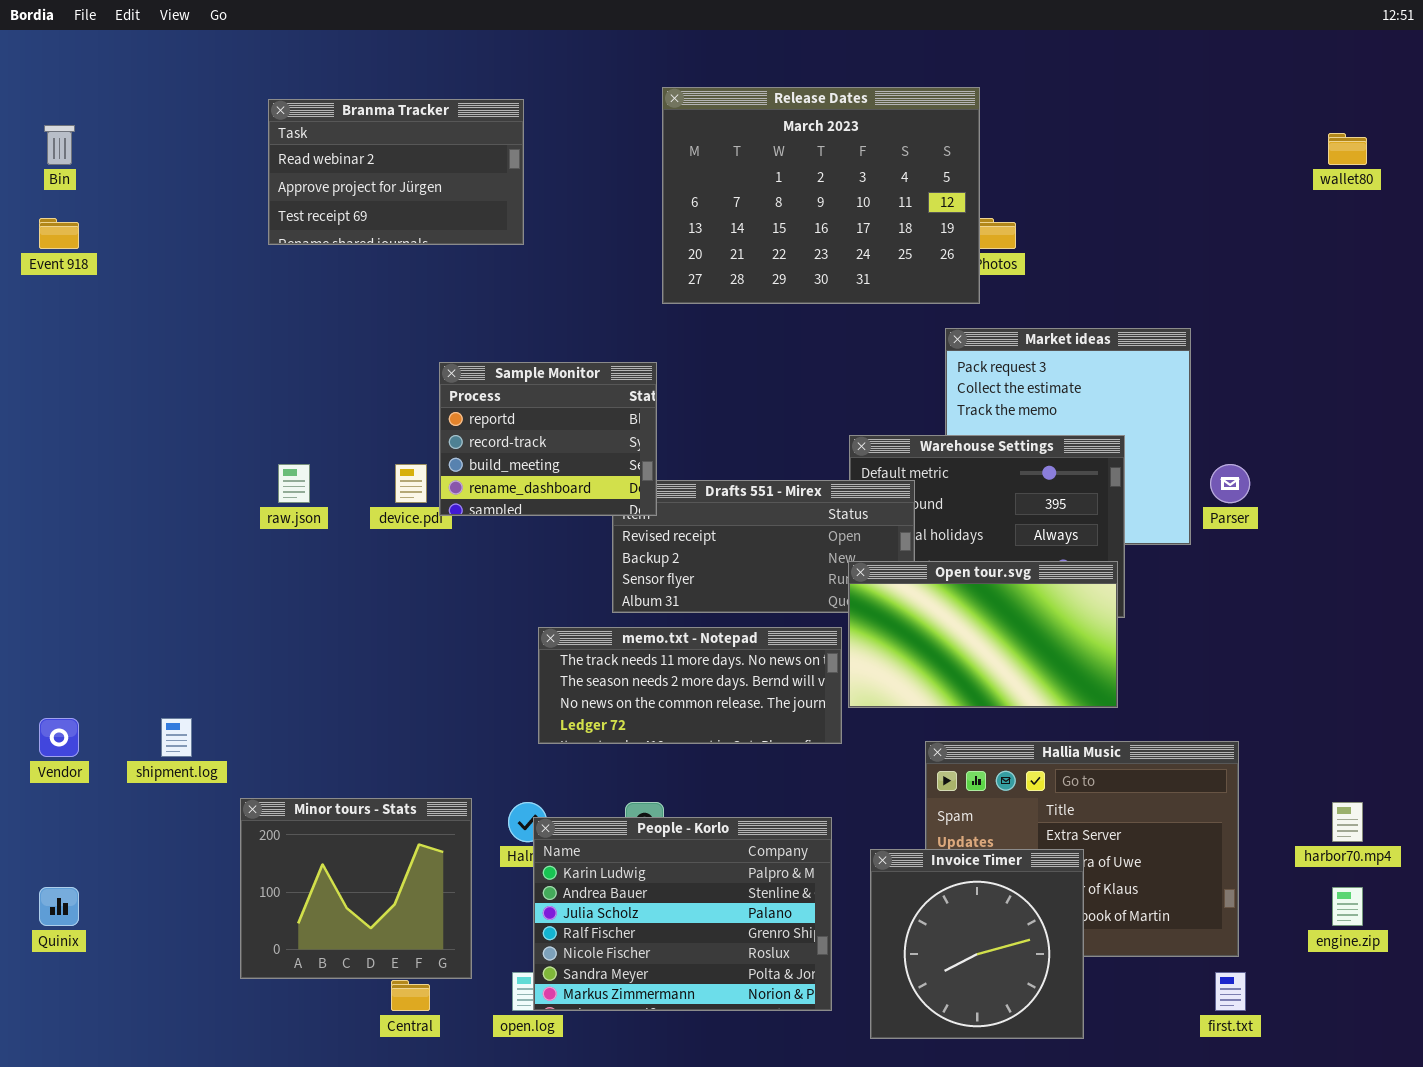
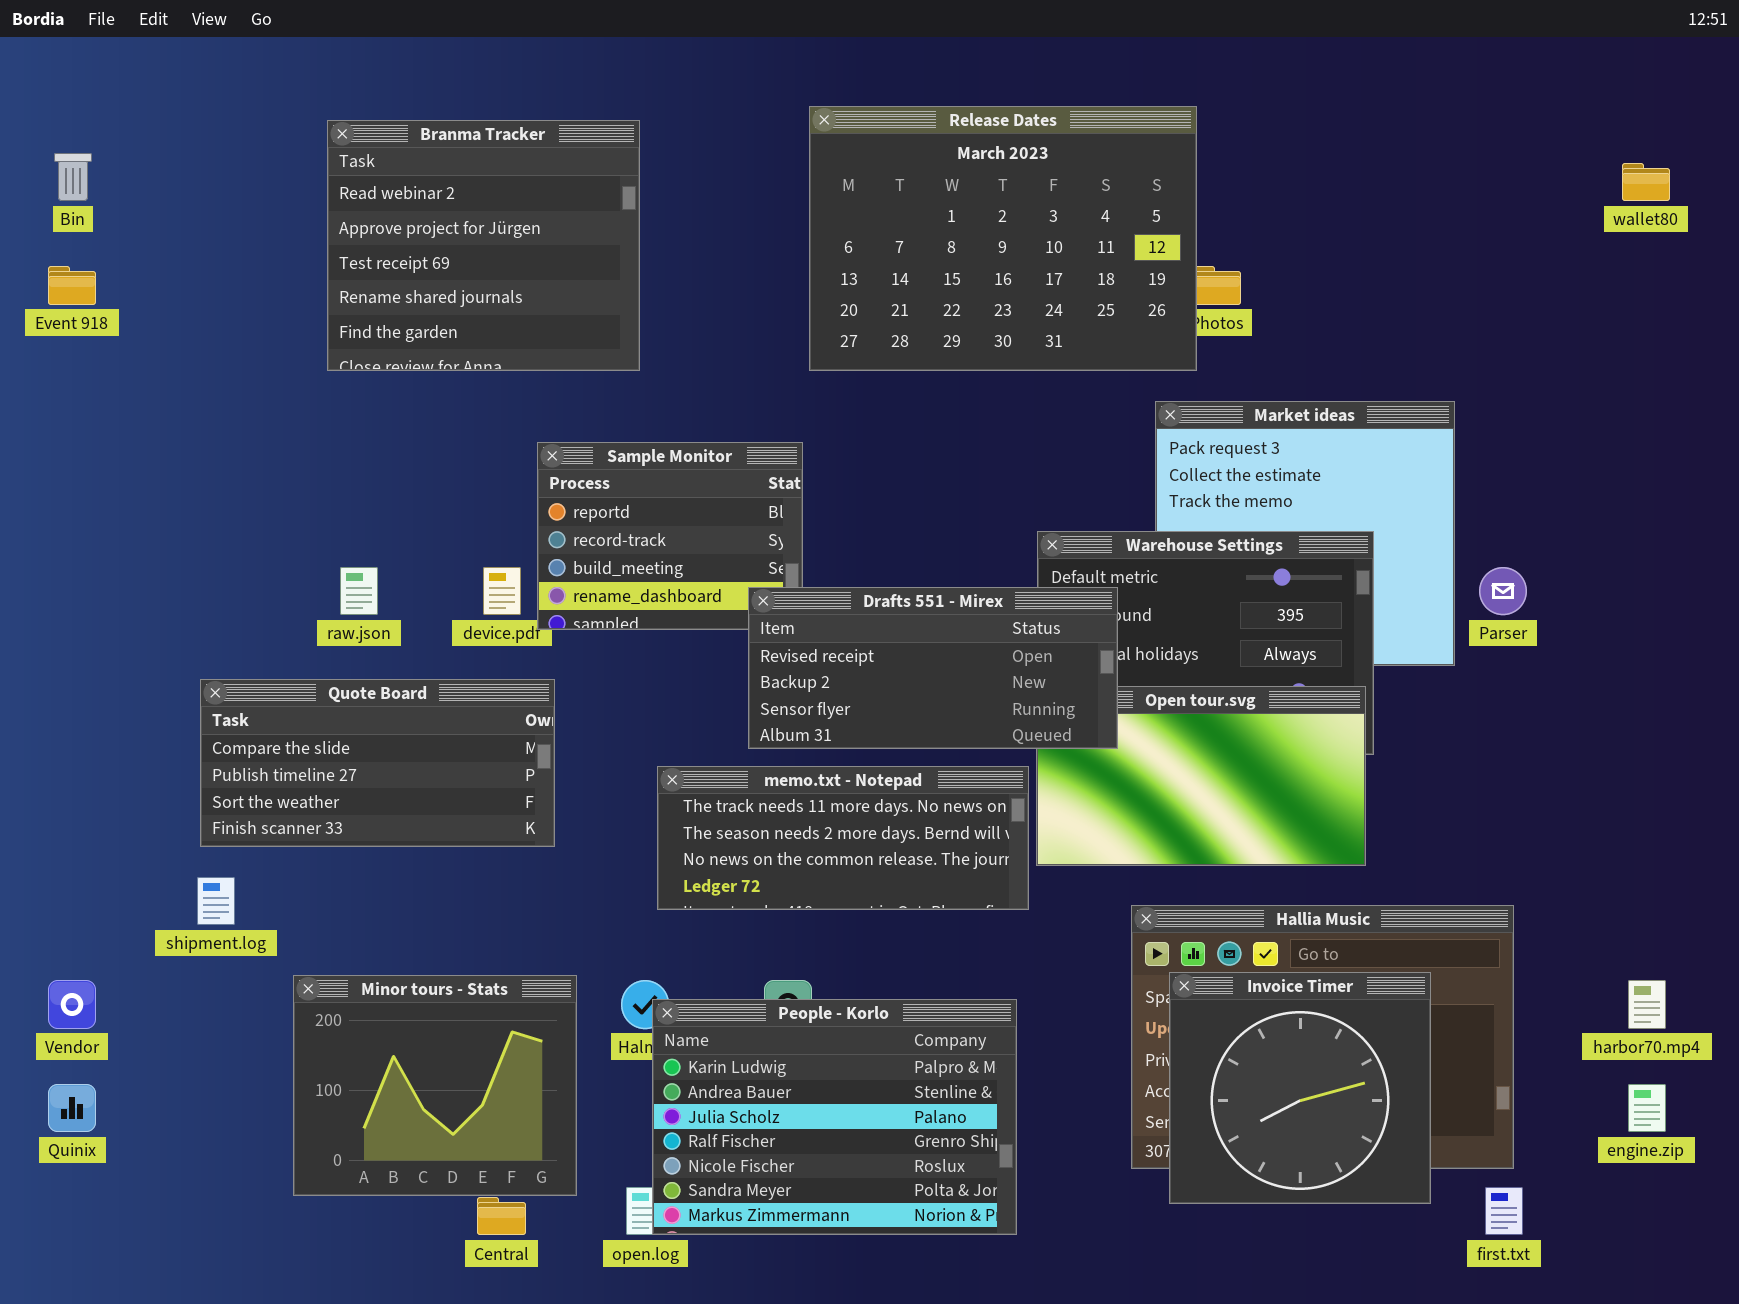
Branma Tracker: [268,99,524,245] -> [327,120,640,371], resized
Drafts 551 - Mirex: [612,480,915,613] -> [748,587,1118,749], raised
Quote Board: none -> [200,679,555,847], opened
Vendor: [39,718,79,757] -> [48,980,96,1029], moved
Invoice Timer: [870,849,1084,1039] -> [1169,972,1431,1204], moved

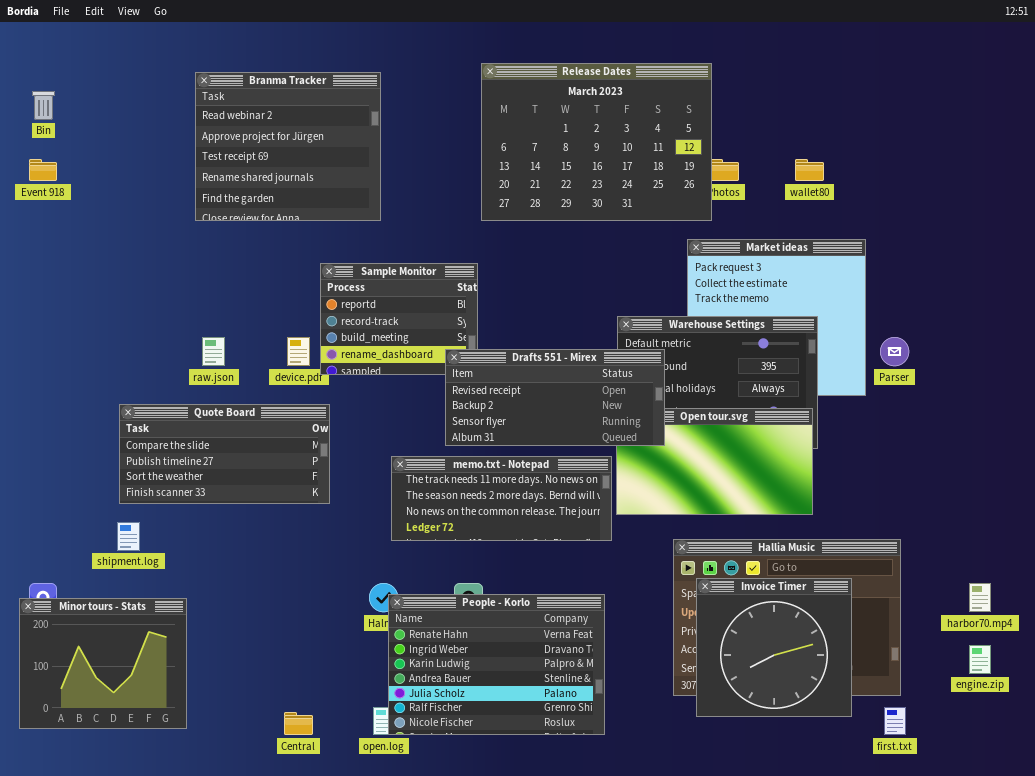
wallet80: [1622,163,1670,201] -> [795,159,824,181], moved
Minor tours - Stats: [293,975,577,1196] -> [19,598,187,729], moved
People - Korlo: [652,999,1017,1235] -> [388,594,605,735], scrolled up 2 rows

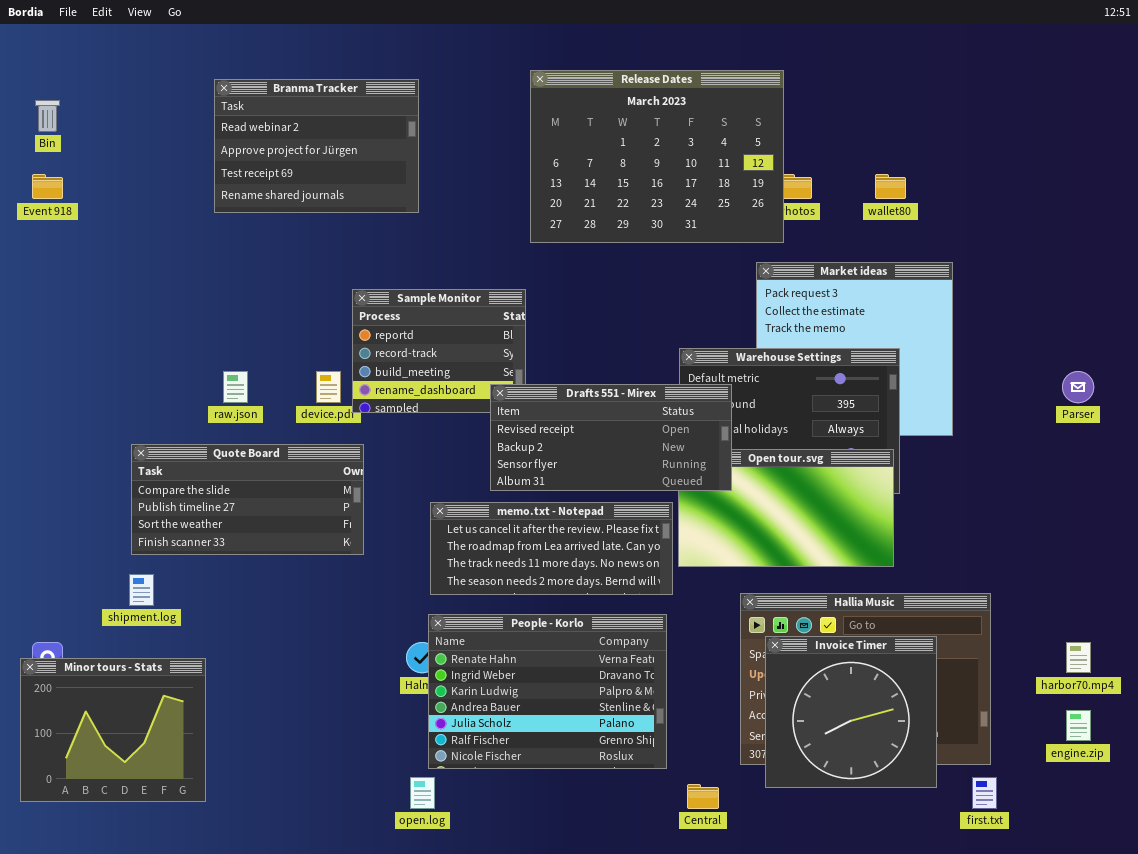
Branma Tracker: [195,72,381,221] -> [214,79,419,213], resized
Parser: [880,337,909,366] -> [1062,371,1094,403], moved
memo.txt - Notepad: [391,456,612,541] -> [430,502,673,595], scrolled up 2 rows
People - Korlo: [388,594,605,735] -> [428,614,667,769], moved
Central: [284,712,313,735] -> [687,784,719,809], moved

